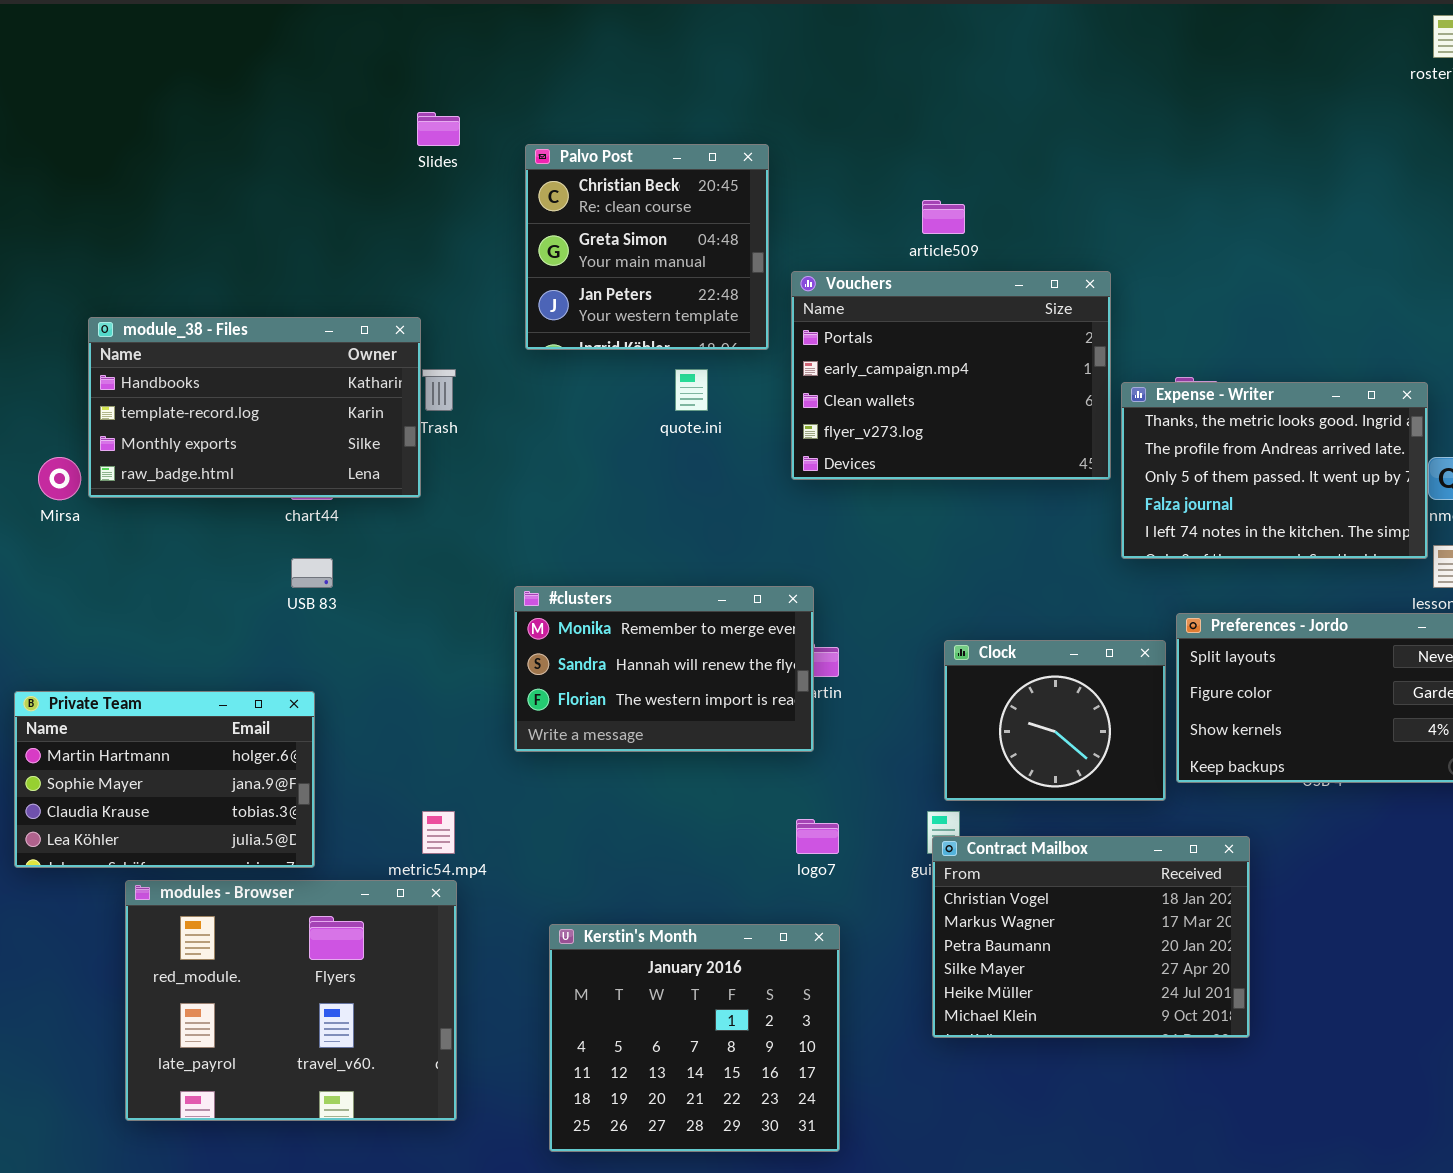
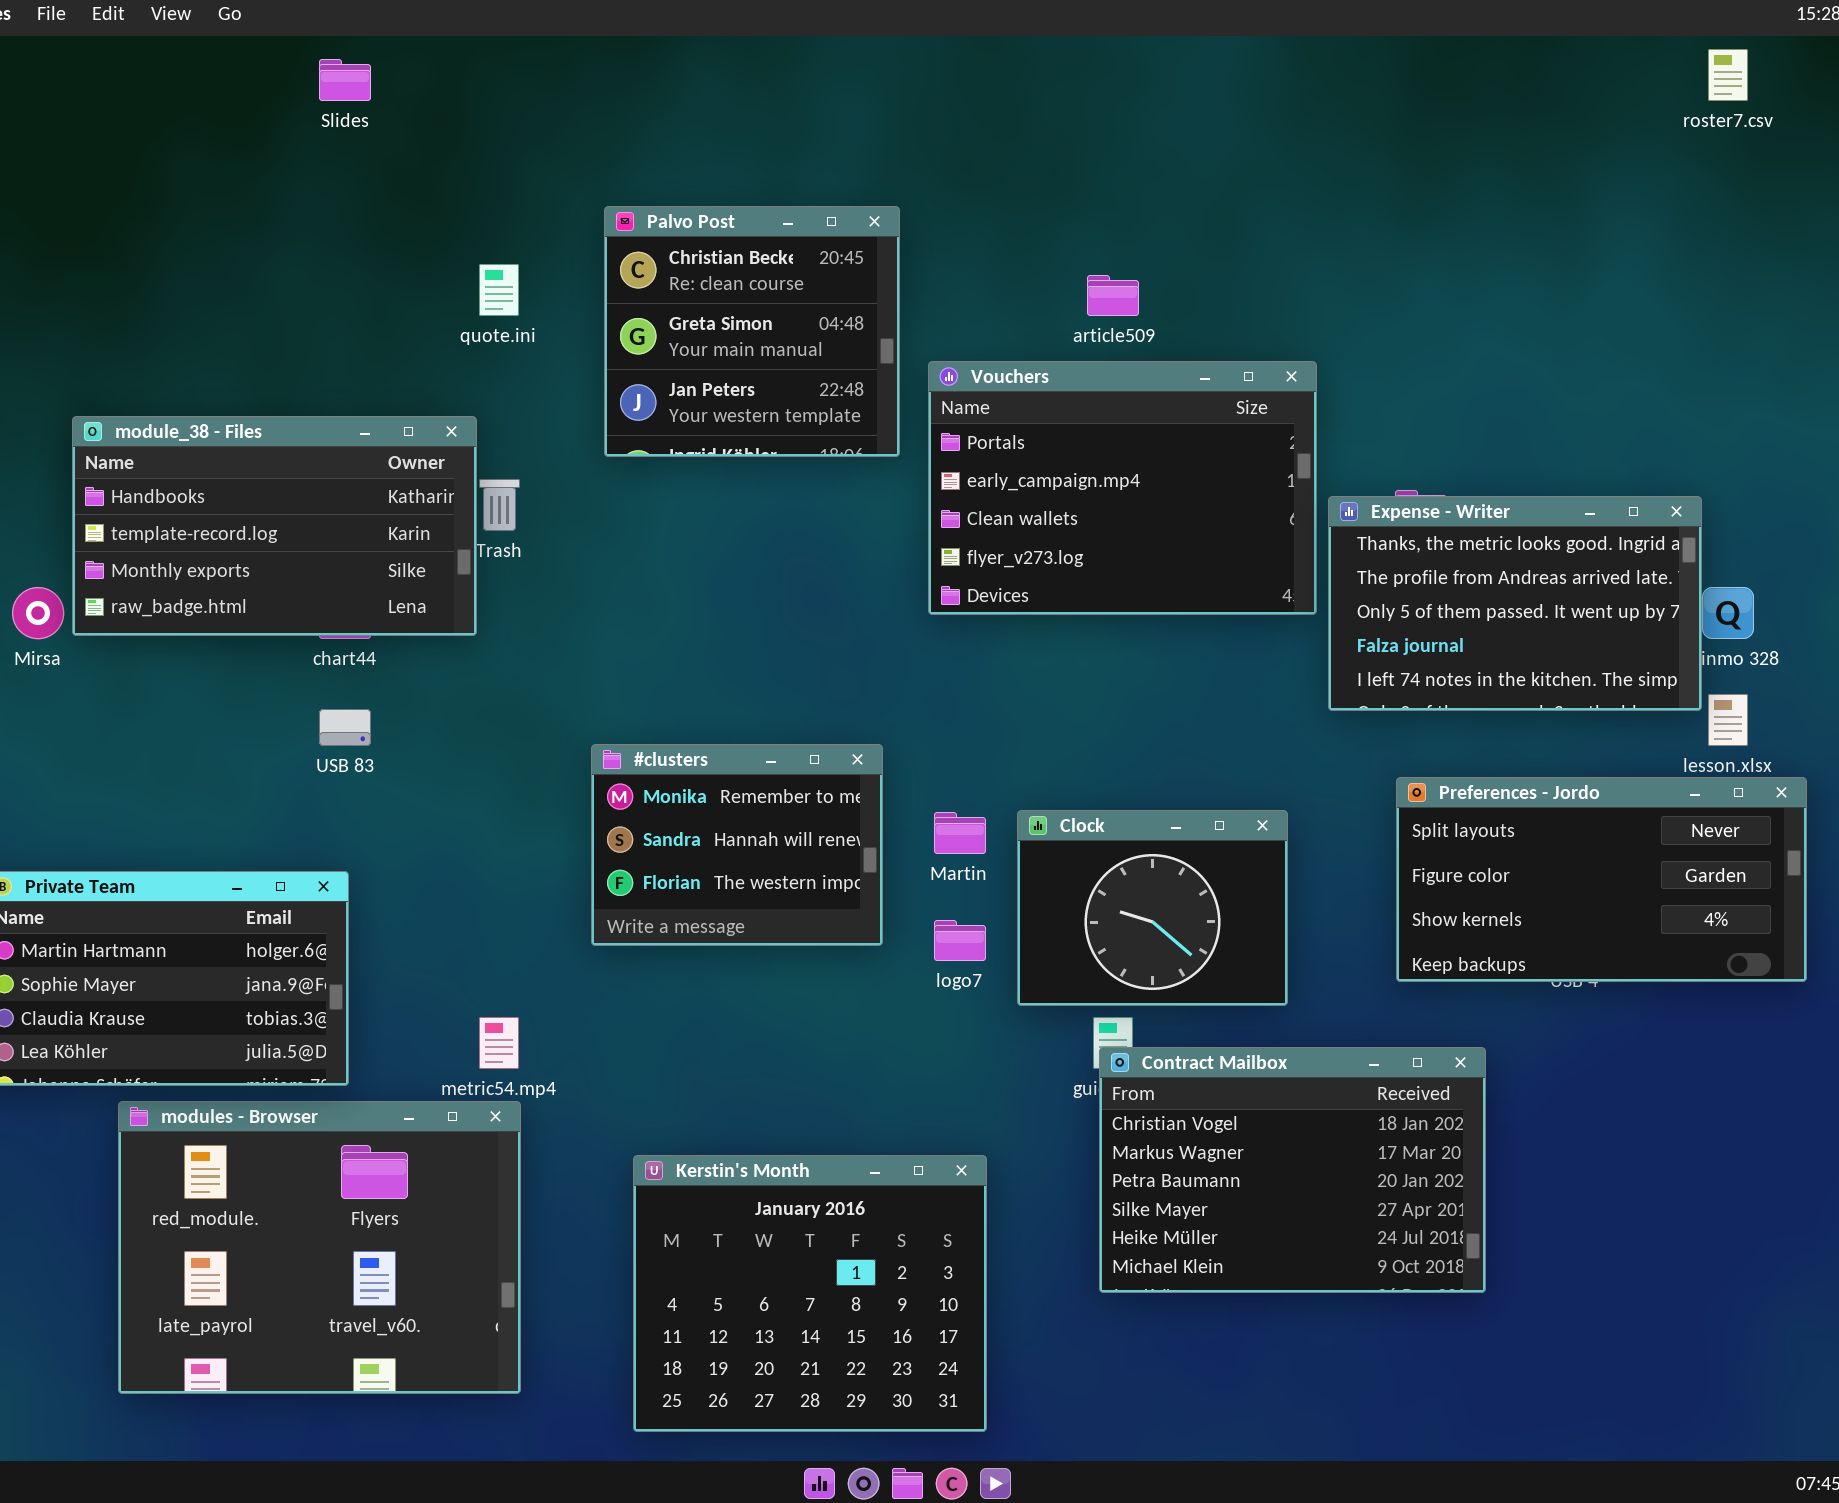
Slides: [417,112,460,146] -> [319,59,371,101], moved
quote.ini: [675,369,708,411] -> [479,264,519,316], moved
#clusters: [514,586,814,752] -> [591,744,883,946], resized
Clock: [944,640,1166,801] -> [1017,810,1288,1006], moved
logo7: [796,819,839,854] -> [934,920,986,961], moved

